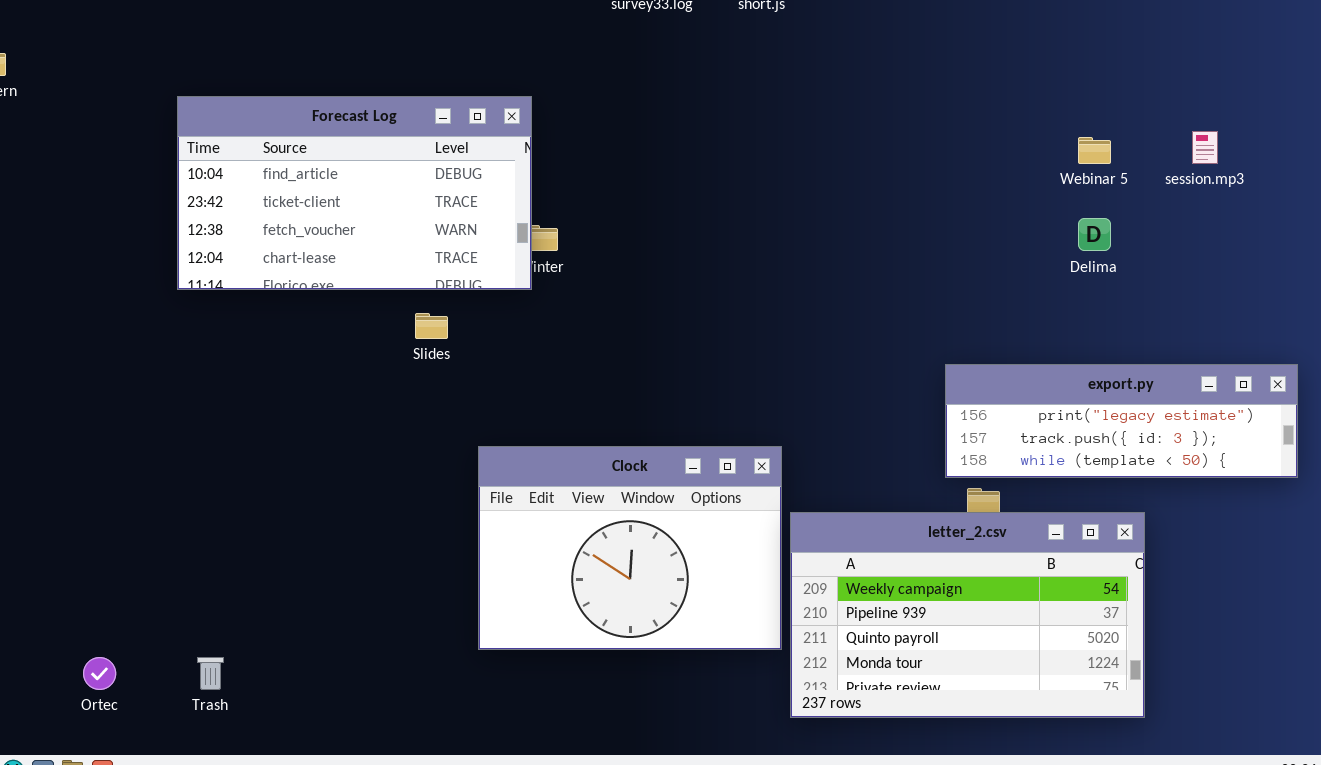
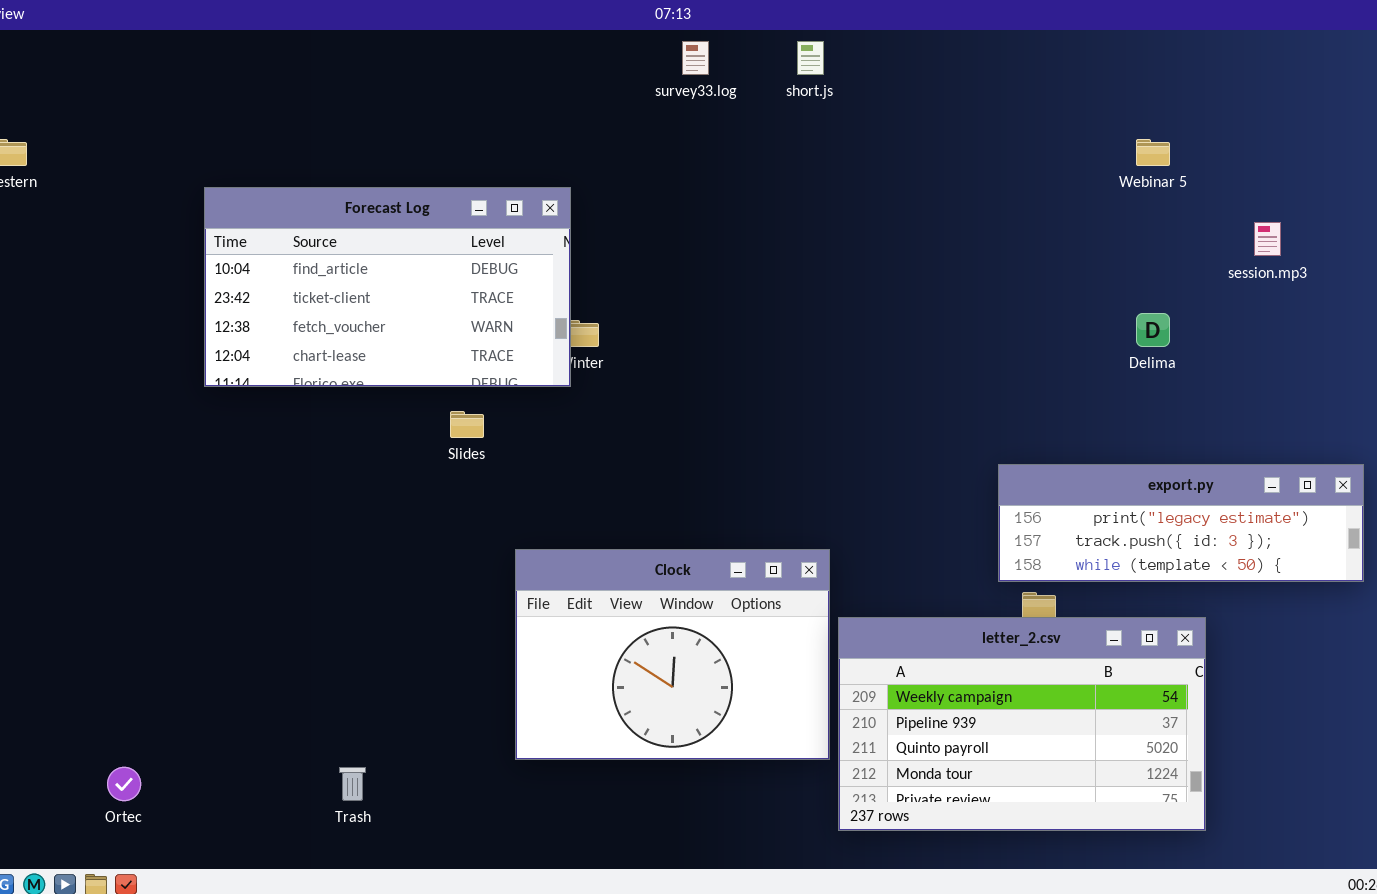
Webinar 5: [1078,137,1111,164] -> [1136,139,1170,166], moved
Trash: [197,657,224,690] -> [339,767,366,801], moved

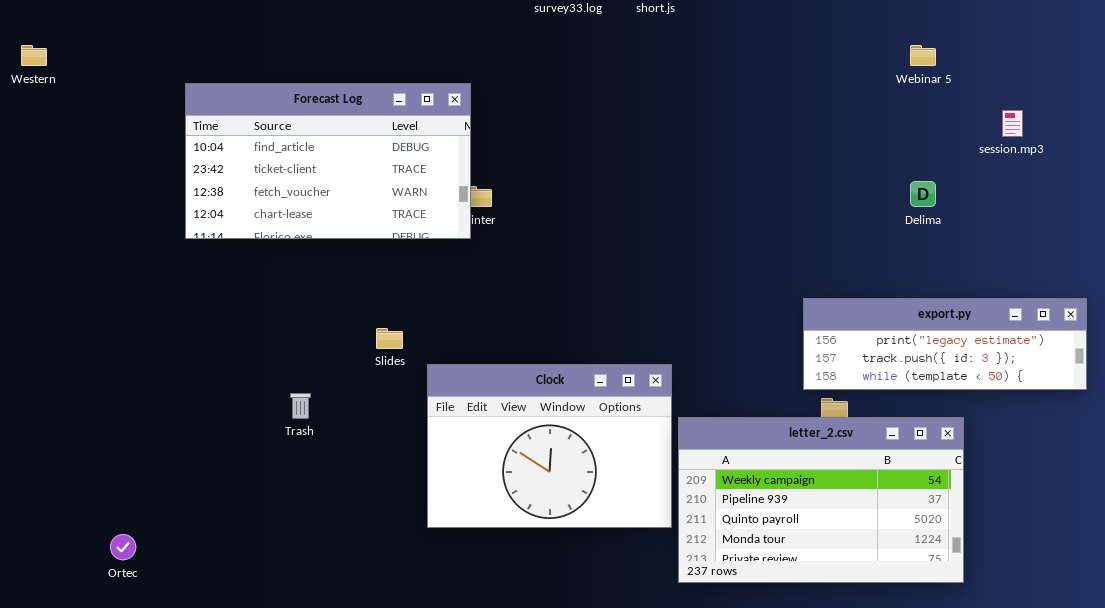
Slides: [450,411,484,438] -> [376,328,403,349], moved
Trash: [339,767,366,801] -> [290,393,311,419], moved

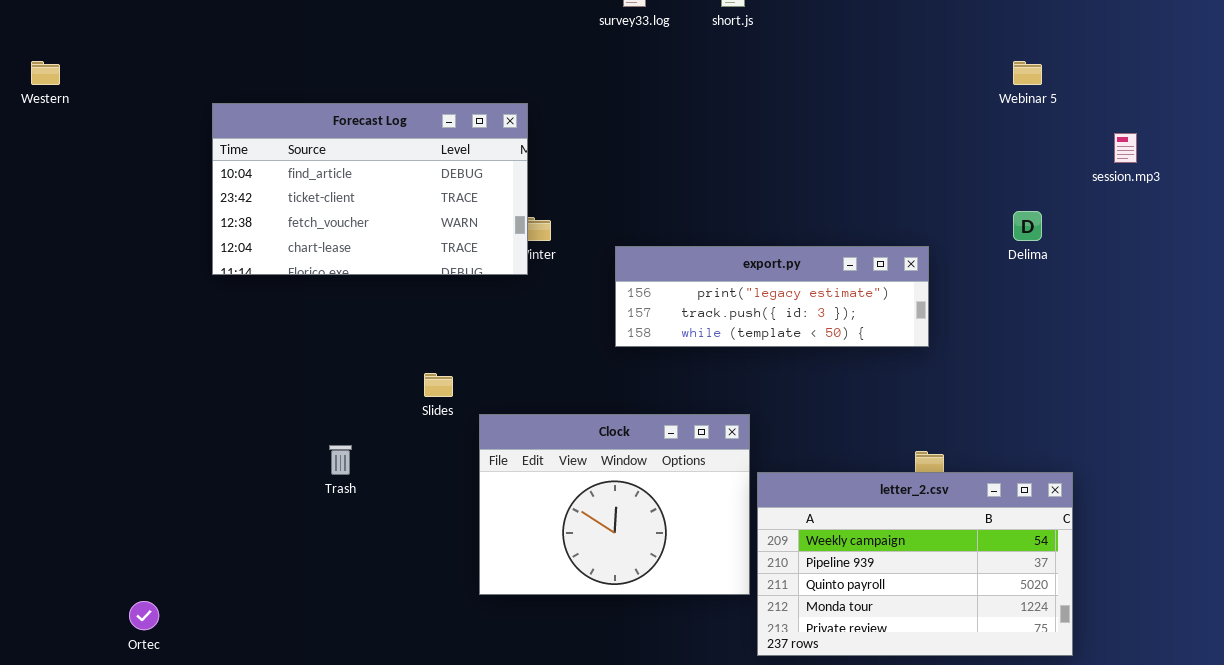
export.py: [803,298,1087,390] -> [615,246,929,347], moved

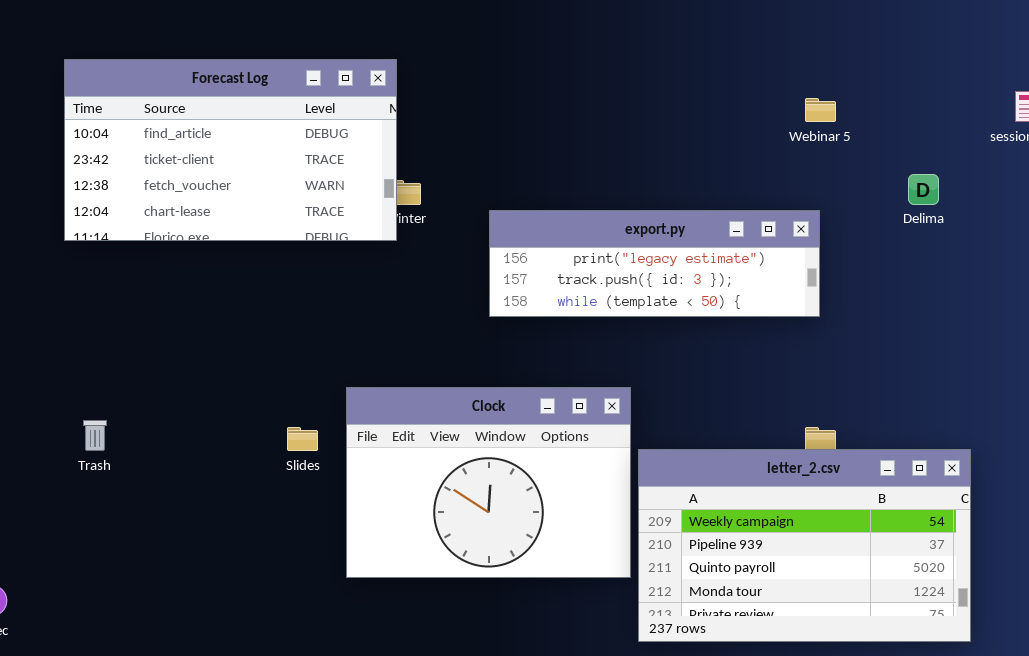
Webinar 5: [1013,61,1042,85] -> [805,98,836,122], moved
Slides: [424,373,453,397] -> [287,427,318,451], moved
Trash: [329,445,352,475] -> [83,420,107,451], moved

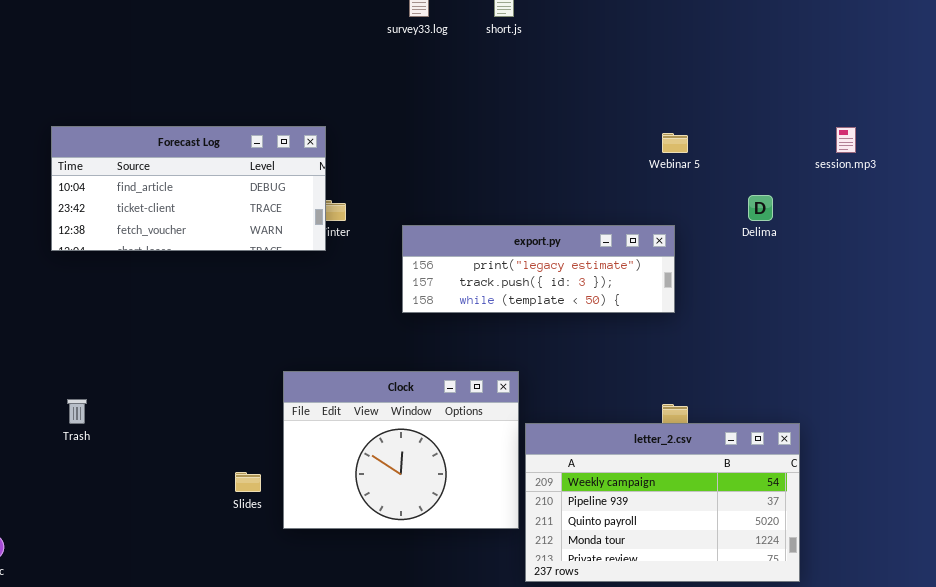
Forecast Log: [64,59,397,241] -> [51,126,326,251], resized
Slides: [287,427,318,451] -> [235,472,261,492], moved

